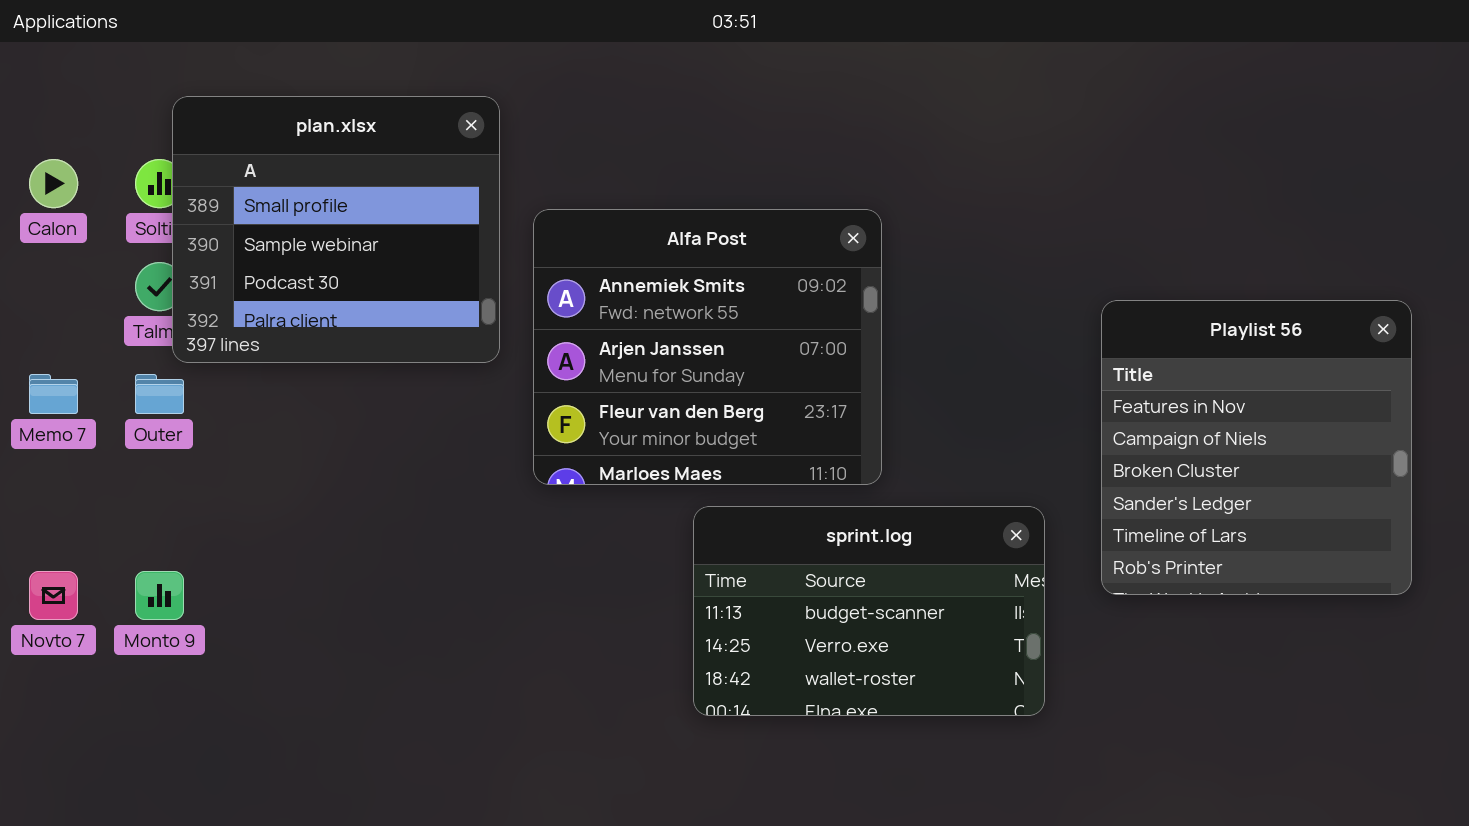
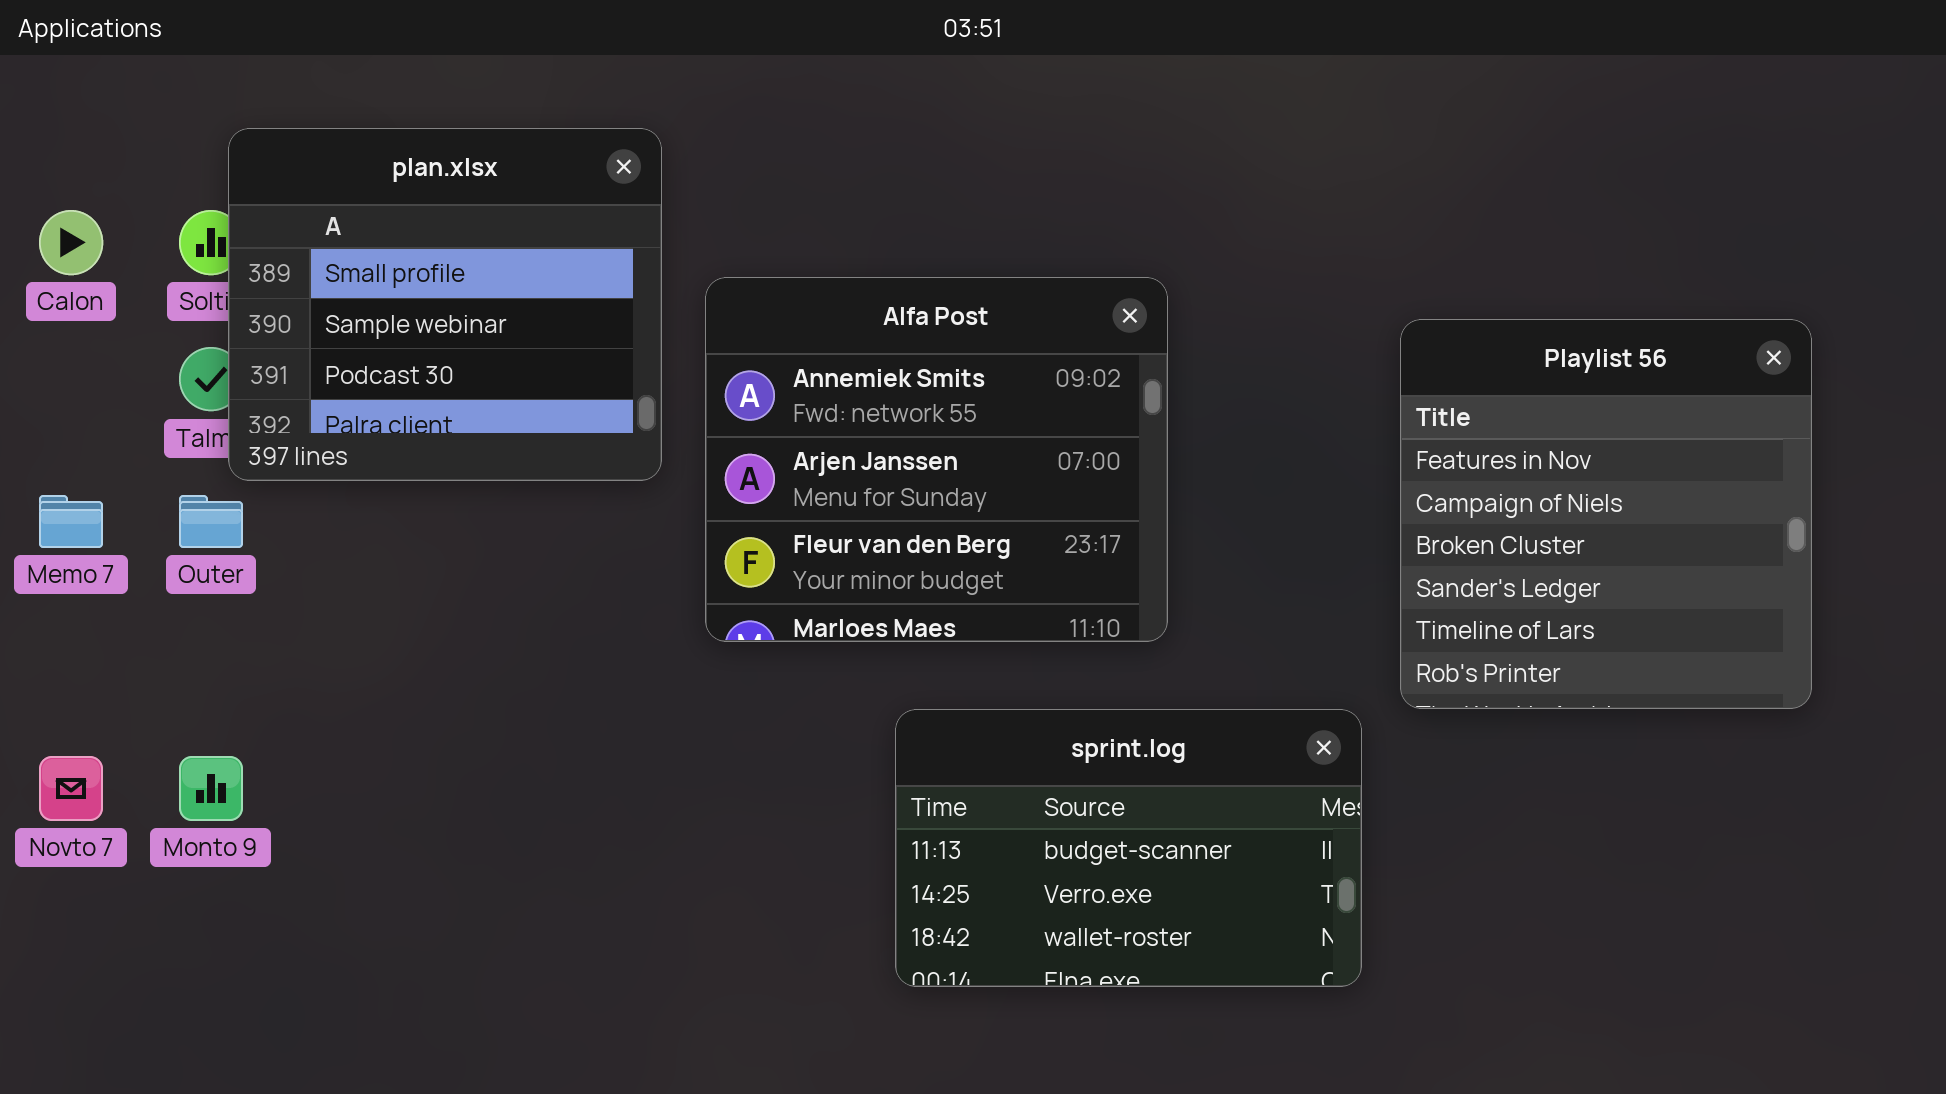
Playlist 56: [1101,300,1412,595] -> [1400,319,1812,709], moved
sprint.log: [693,506,1045,716] -> [895,709,1362,987], moved

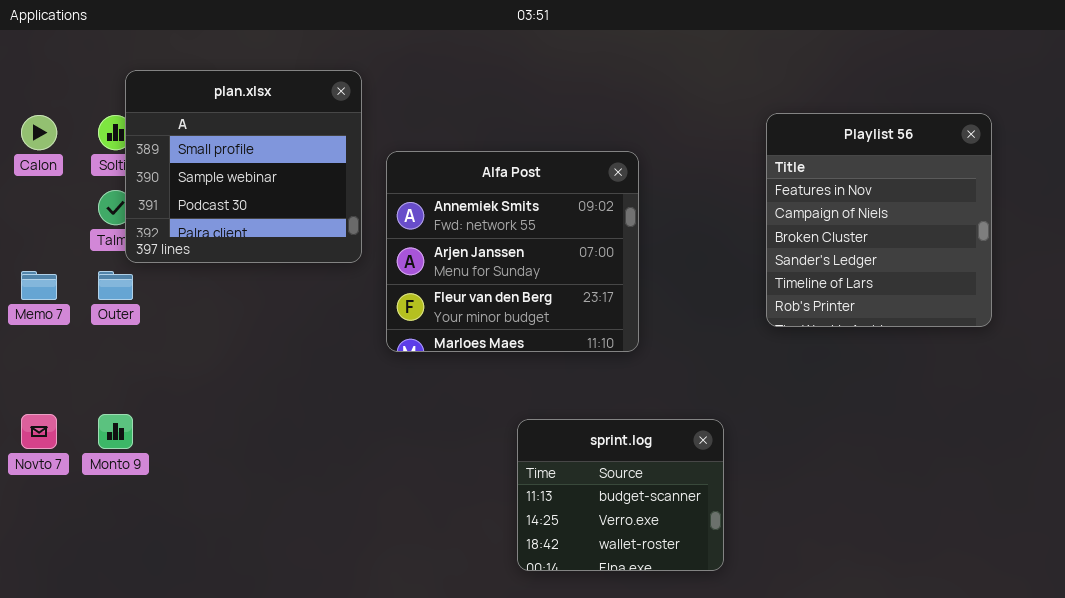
Playlist 56: [1400,319,1812,709] -> [766,113,992,327], moved
sprint.log: [895,709,1362,987] -> [517,419,724,571], moved, resized

